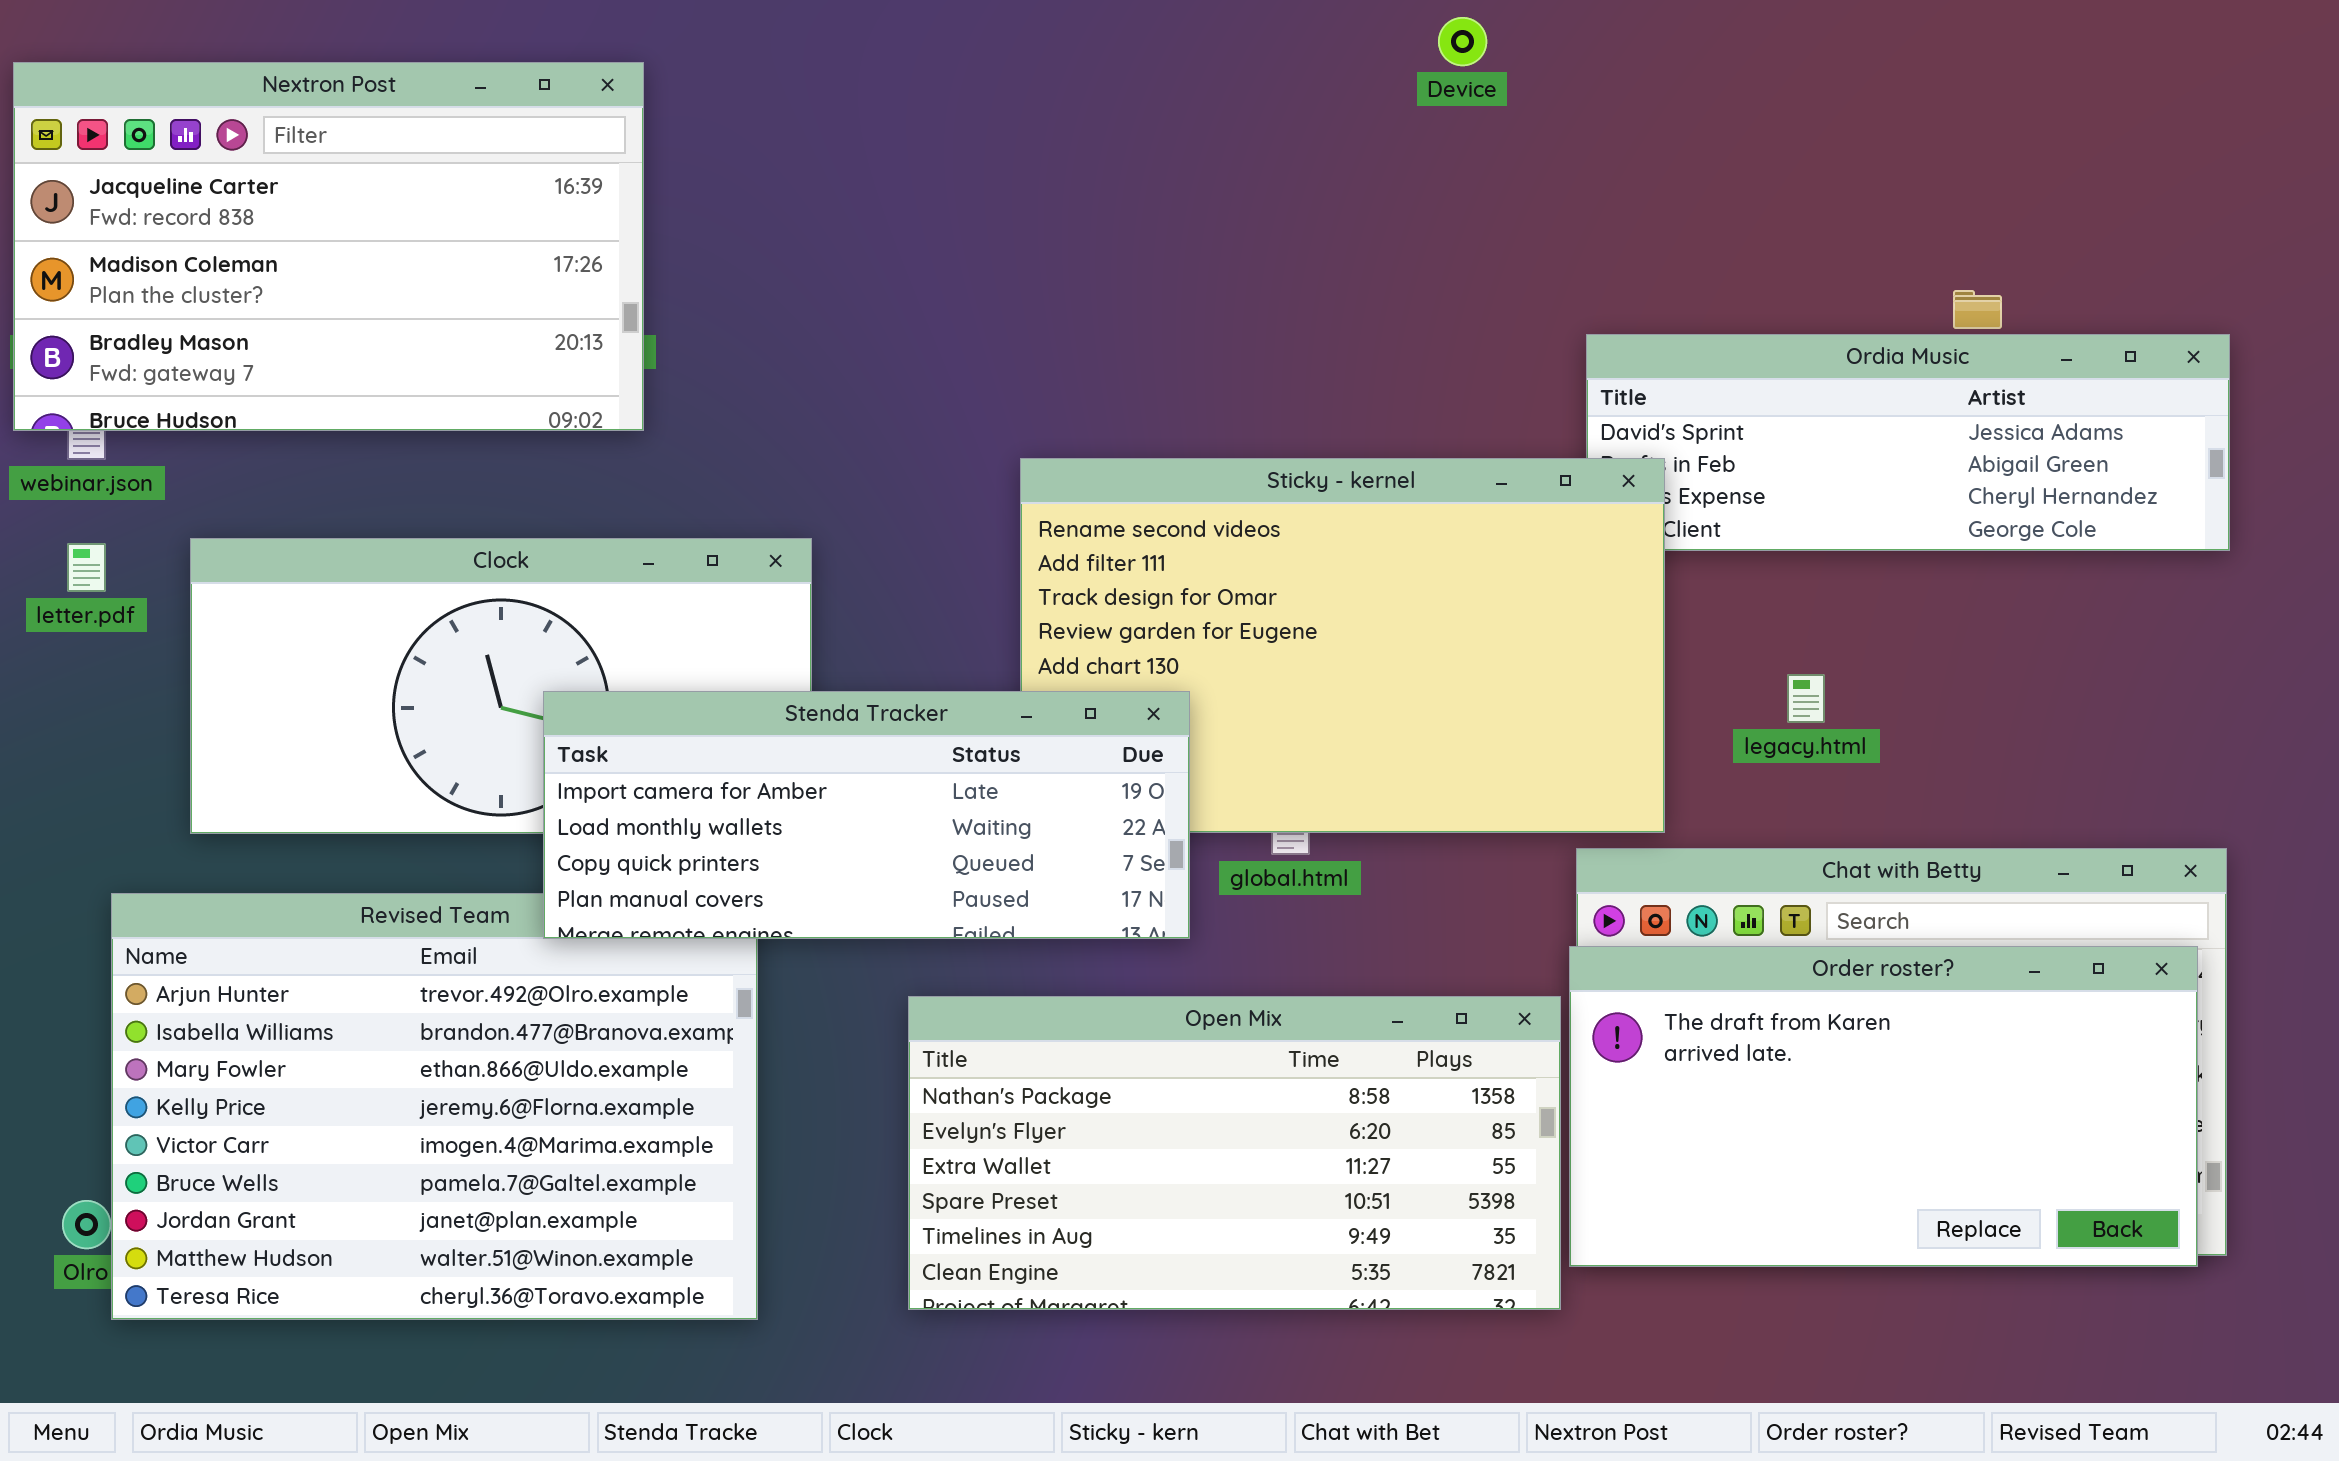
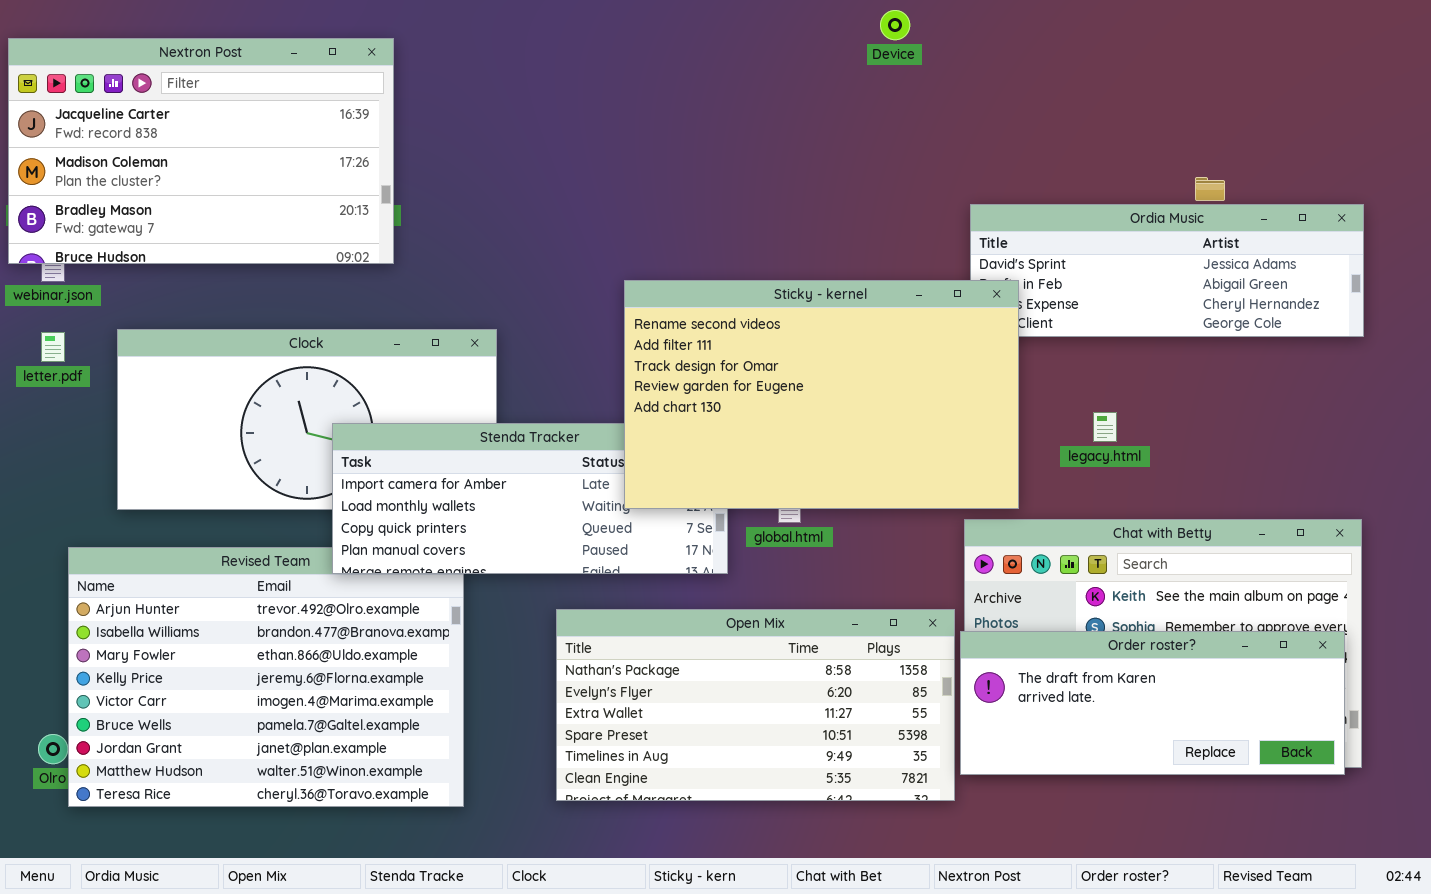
Sticky - kernel: [1020,458,1665,833] -> [624,280,1019,509], raised
Order roster?: [1569,946,2198,1267] -> [960,631,1345,775], resized

